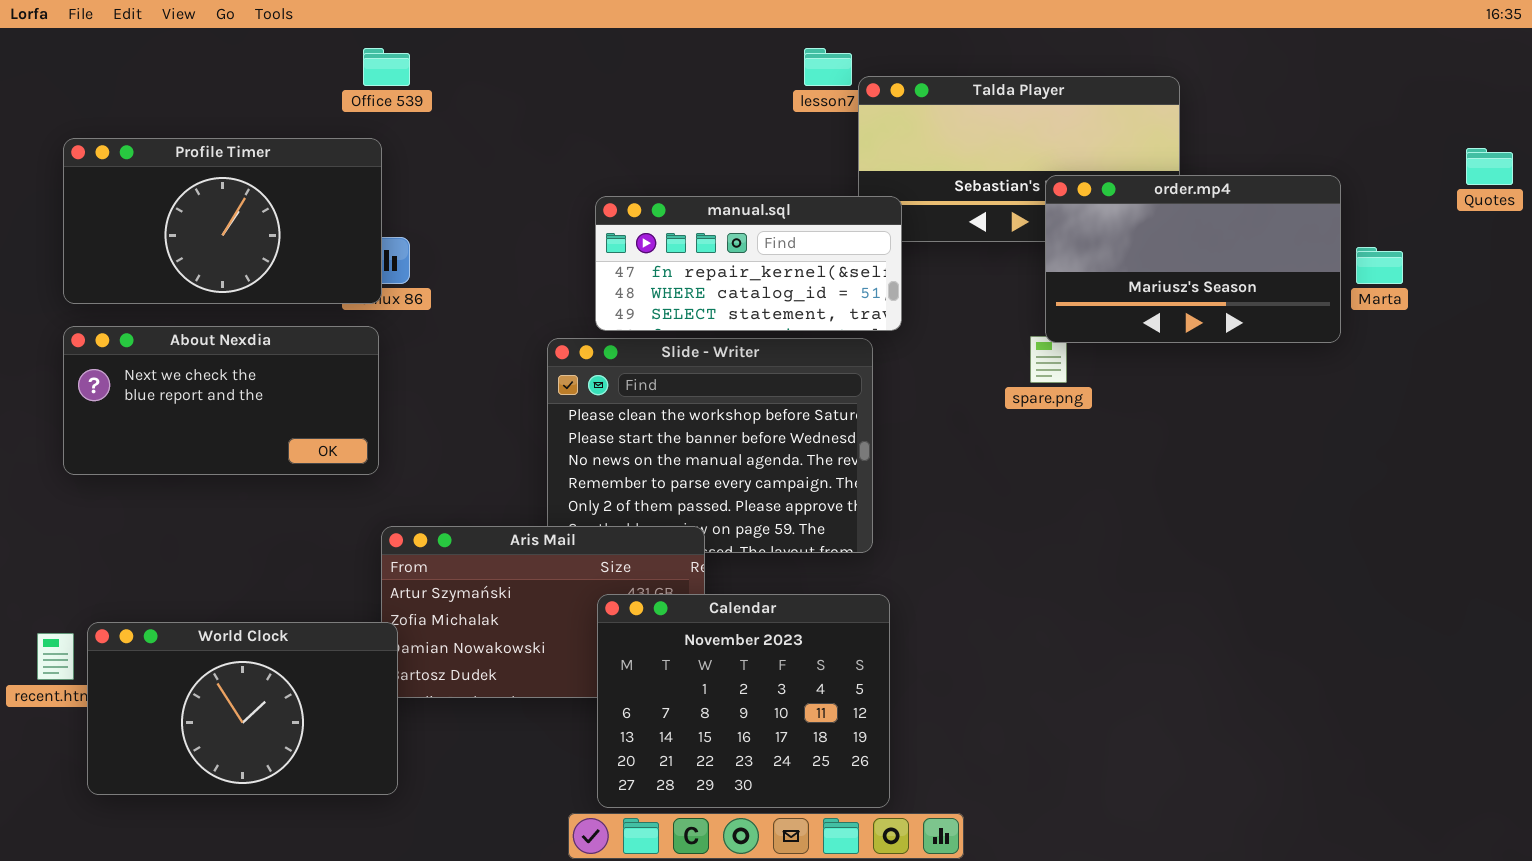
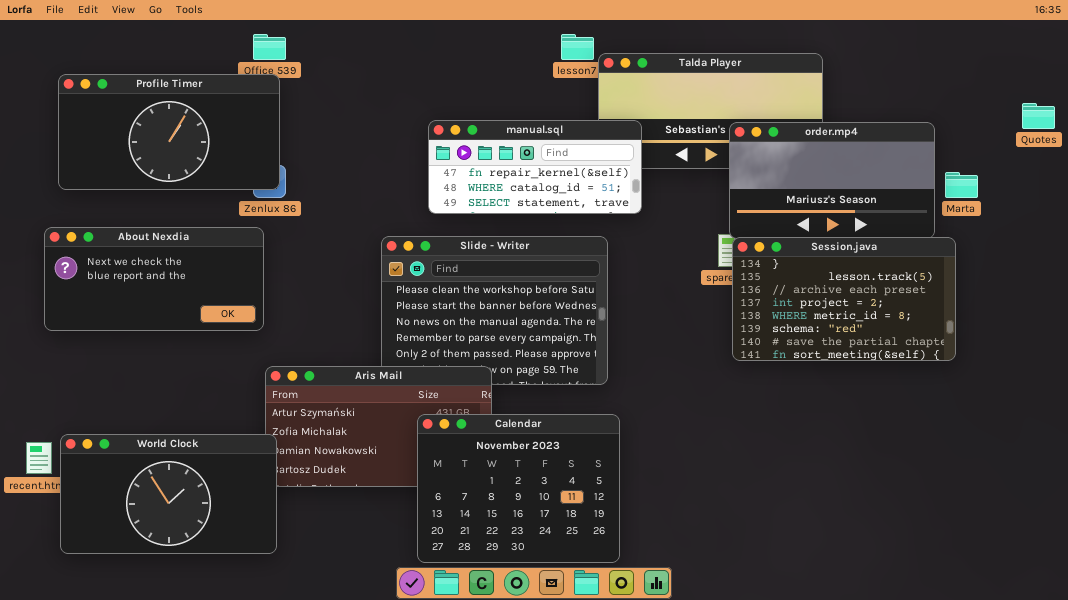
Profile Timer: [63,138,382,304] -> [58,74,280,190], moved
manual.sql: [595,196,902,331] -> [428,120,642,214], moved
Session.java: none -> [732,237,956,361], opened

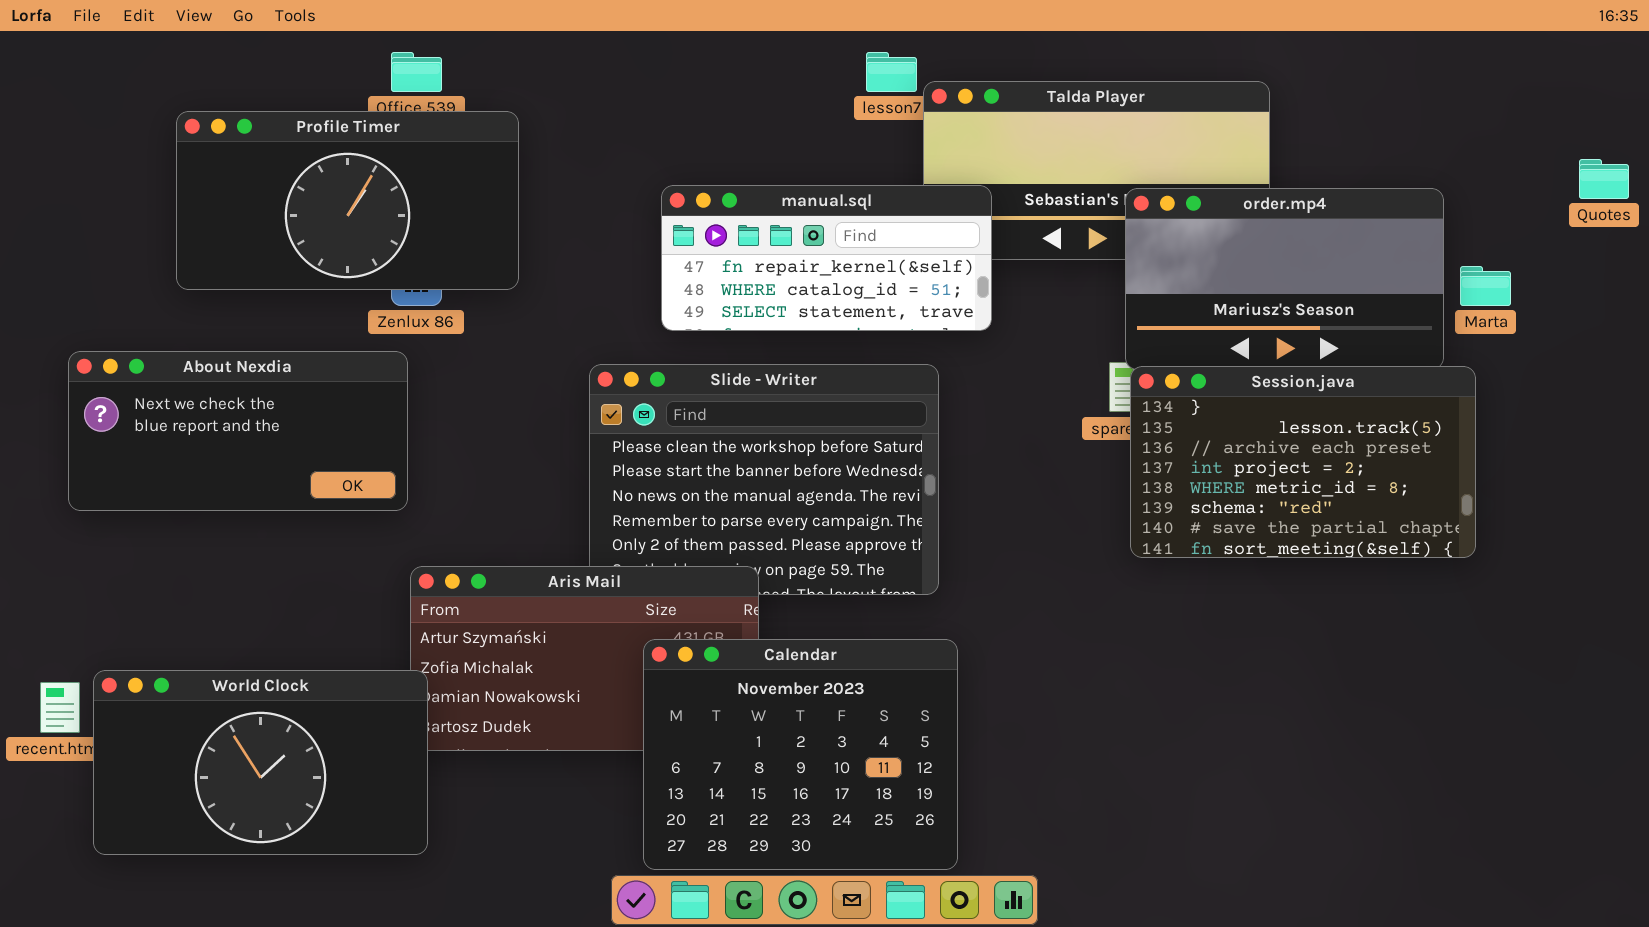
Profile Timer: [58,74,280,190] -> [176,111,519,290], moved

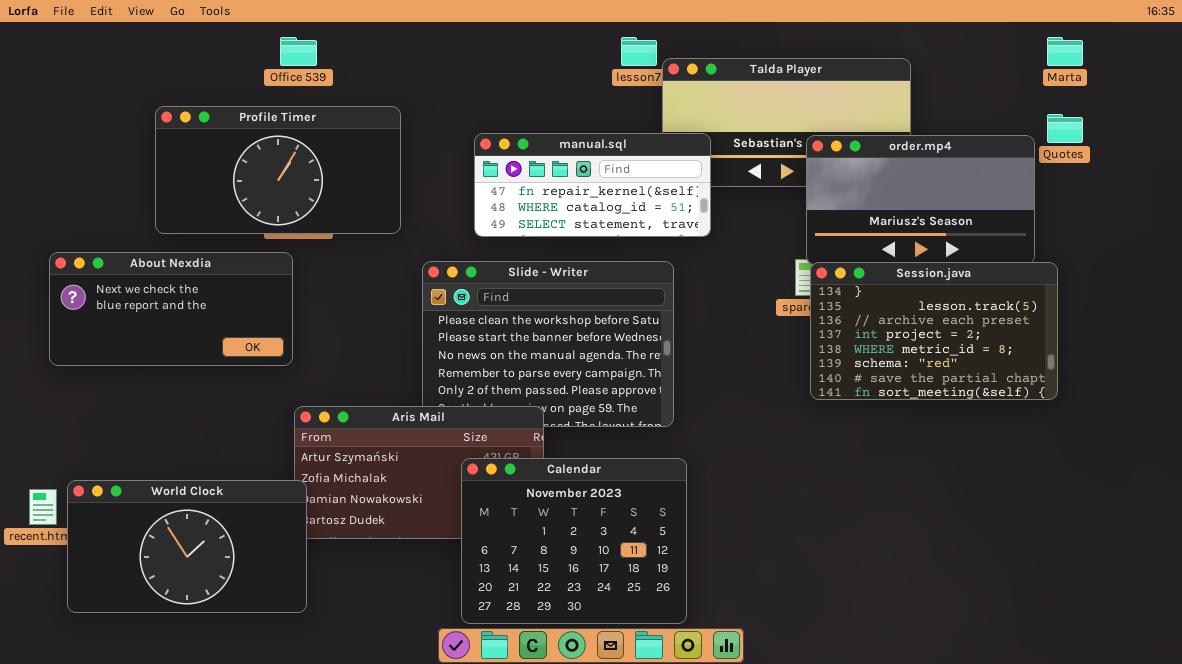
Profile Timer: [176,111,519,290] -> [155,106,401,234], moved
Quotes: [1579,159,1629,199] -> [1047,114,1083,143], moved
Marta: [1460,266,1511,306] -> [1047,37,1083,66], moved

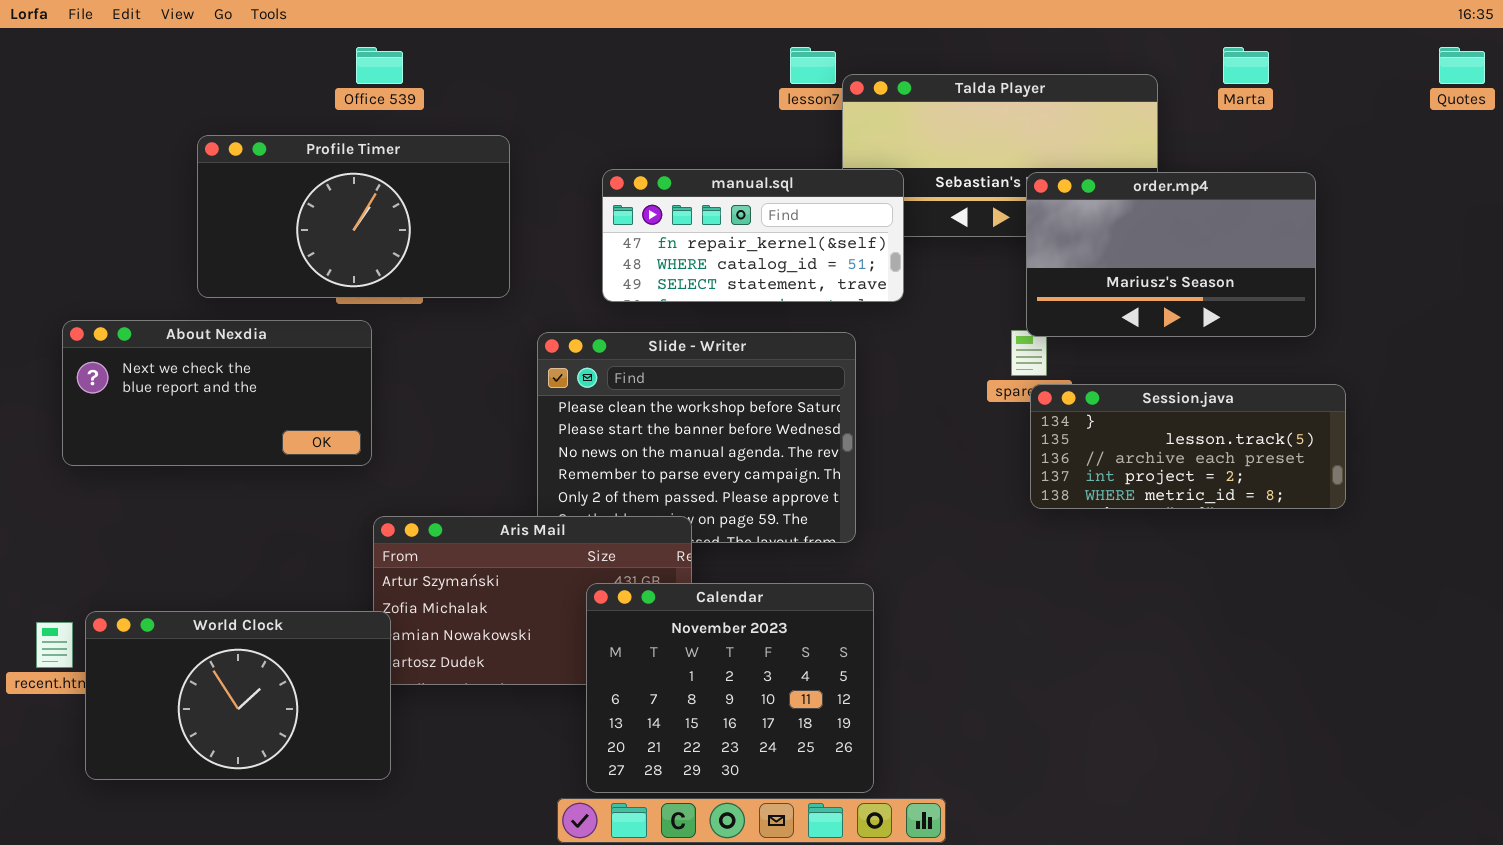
Marta: [1047,37,1083,66] -> [1223,47,1269,84], moved
Quotes: [1047,114,1083,143] -> [1439,47,1485,84], moved
Session.java: [810,262,1058,400] -> [1030,384,1346,509], resized

